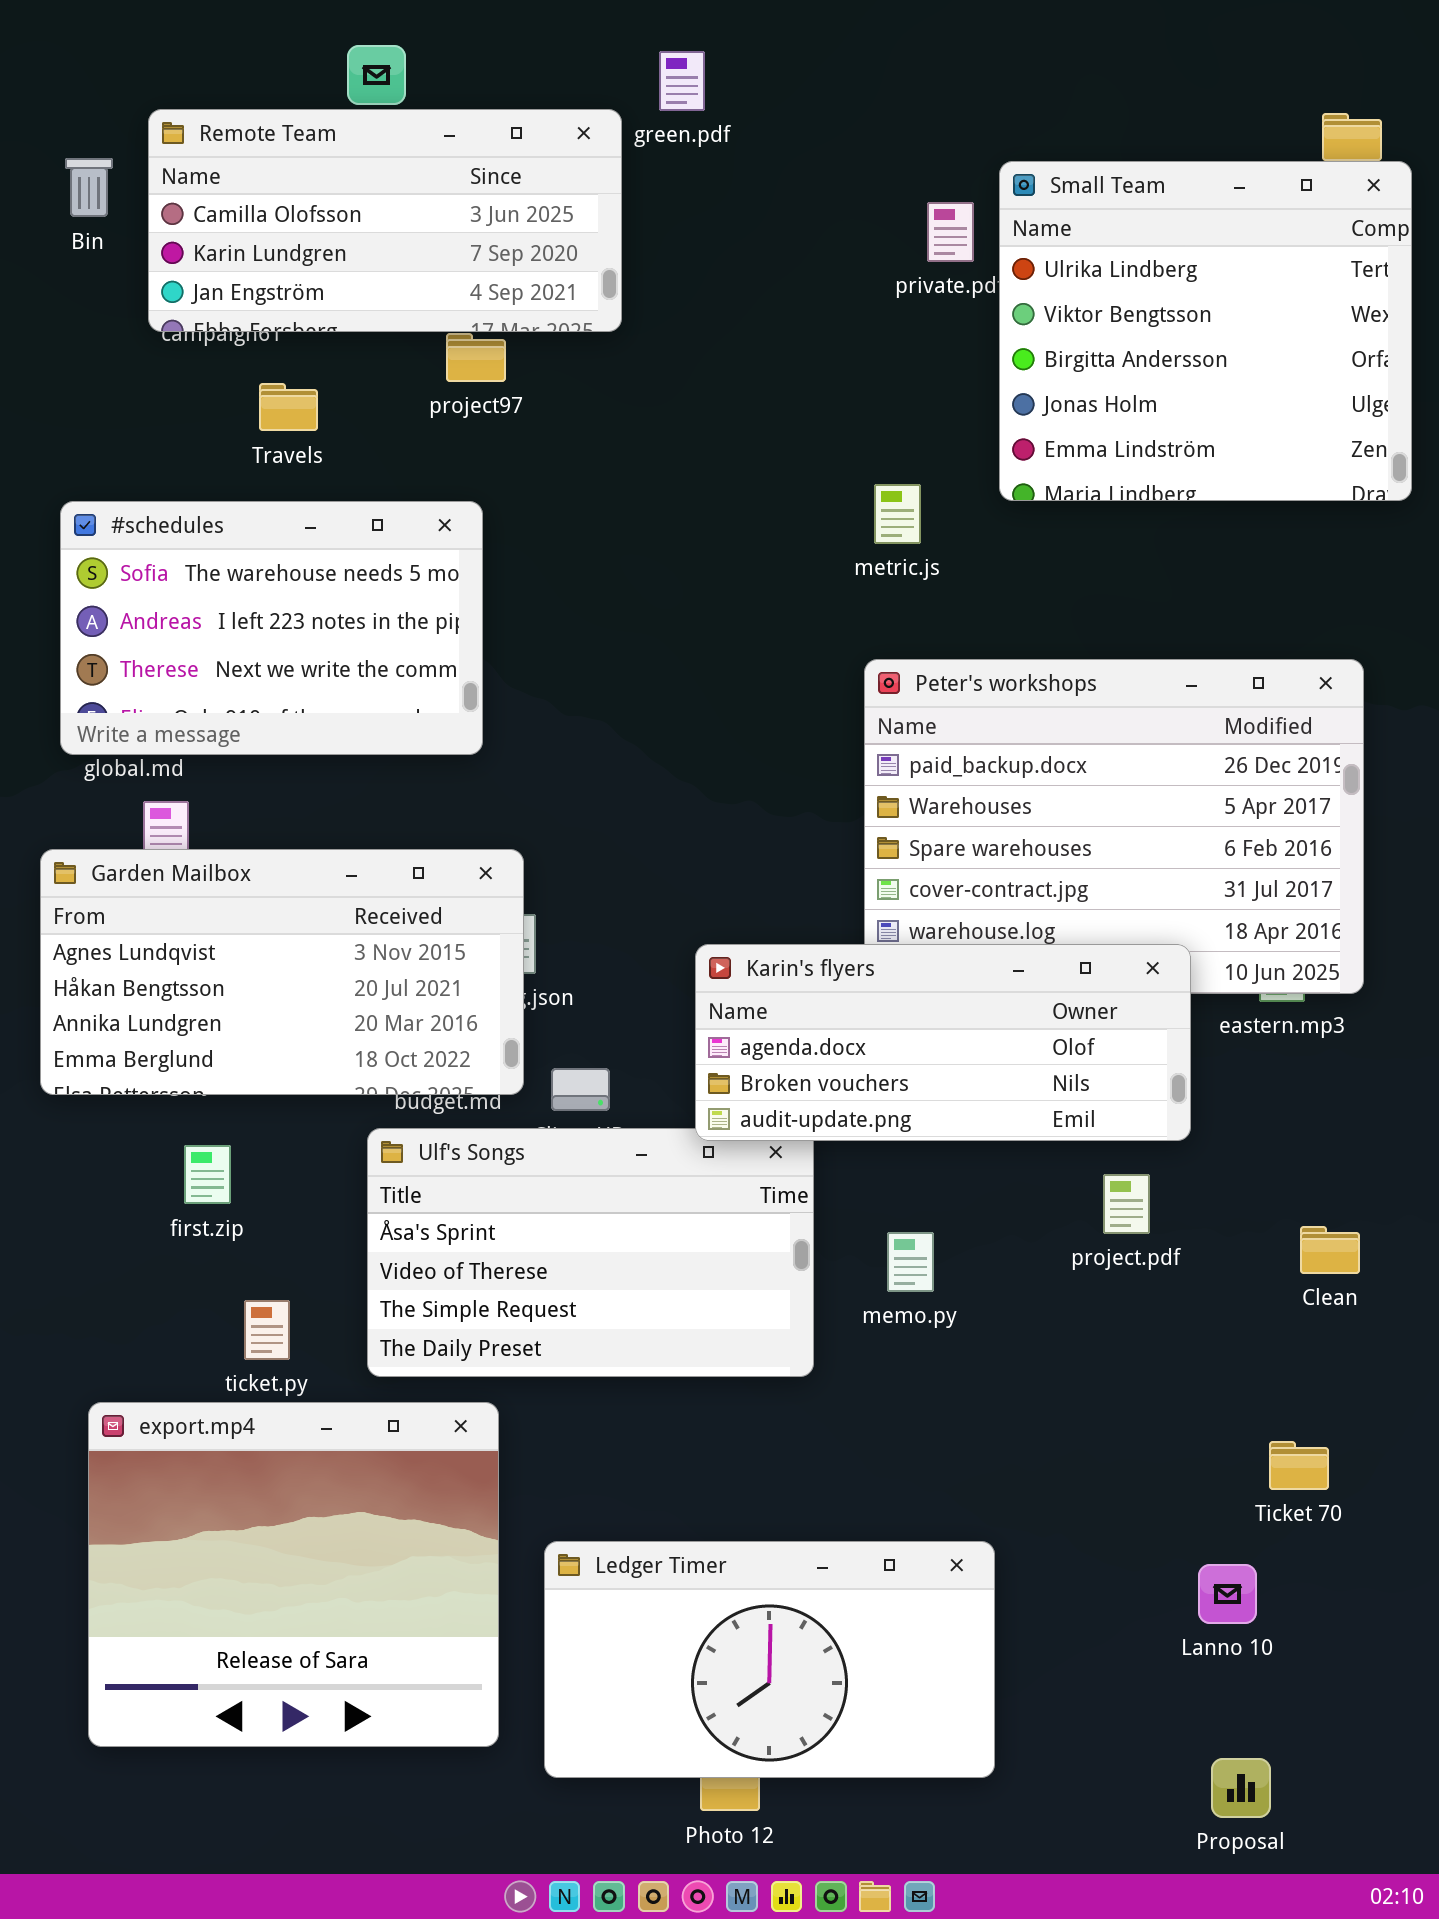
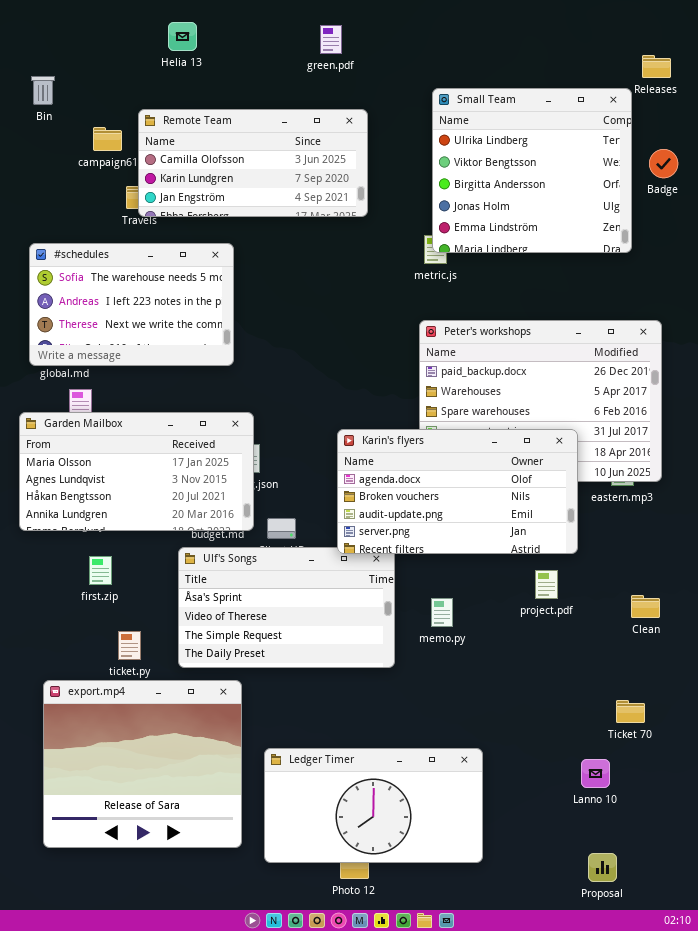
Remote Team: [148,109,622,332] -> [138,109,368,217], moved
Small Team: [999,161,1412,501] -> [432,88,632,253], moved
Garden Mailbox: [40,849,524,1095] -> [19,412,254,531], scrolled up 1 row
Karin's flyers: [695,944,1191,1141] -> [337,429,578,554], resized

